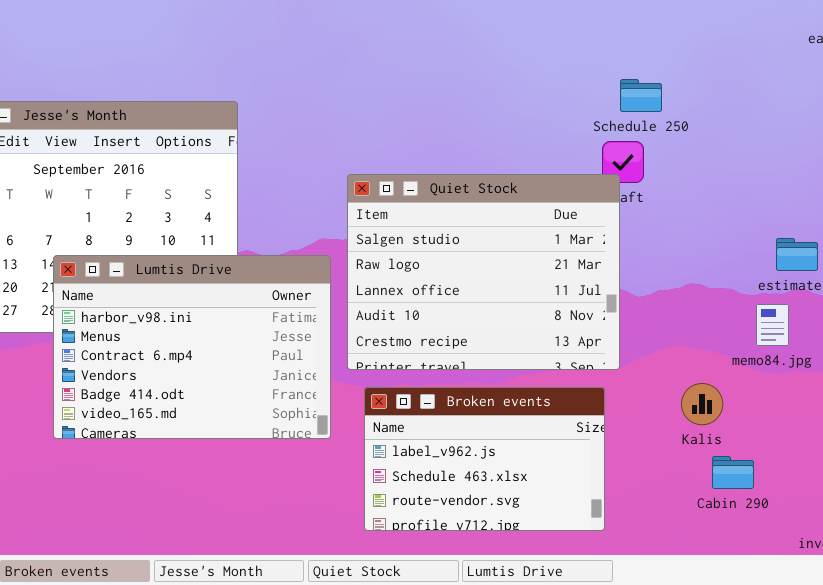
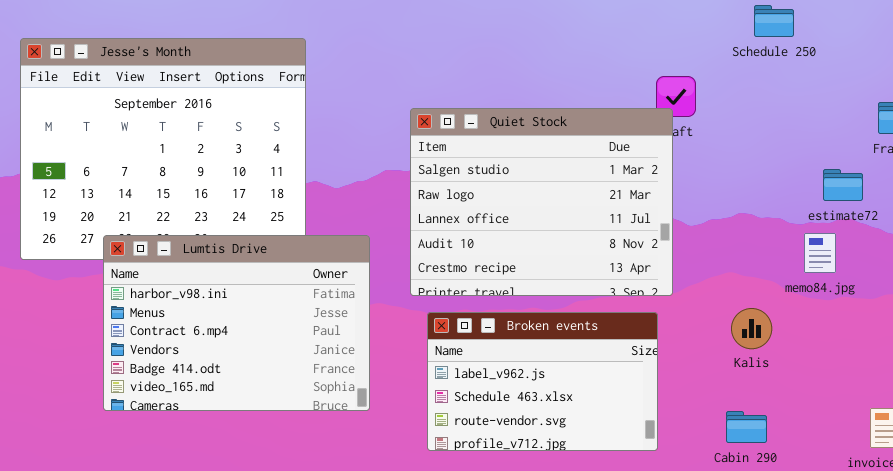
Schedule 250: [620,79,662,112] -> [754,5,794,37], moved
Lumtis Drive: [53,255,331,439] -> [103,235,370,411], moved
Cabin 290: [712,456,754,489] -> [726,411,767,443], moved

